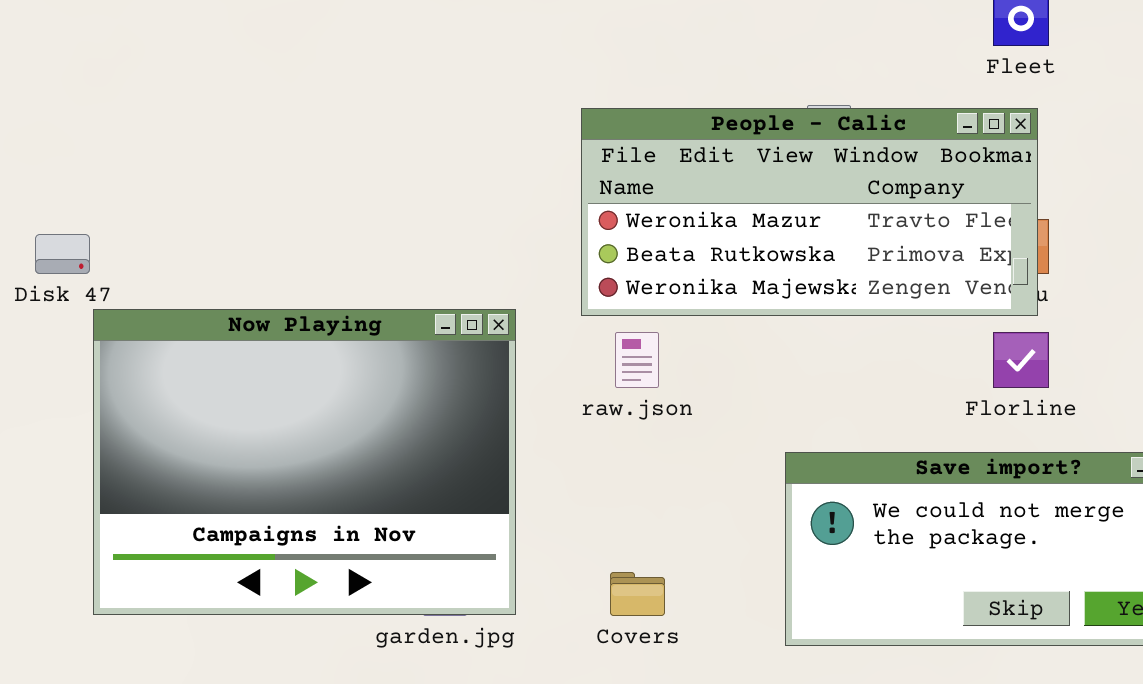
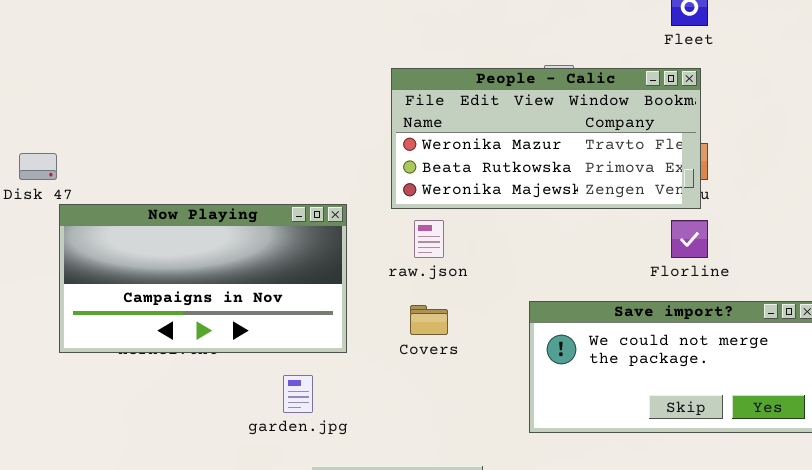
Now Playing: [93,309,516,615] -> [59,204,347,353], resized
Covers: [610,572,665,616] -> [410,305,448,335], moved

